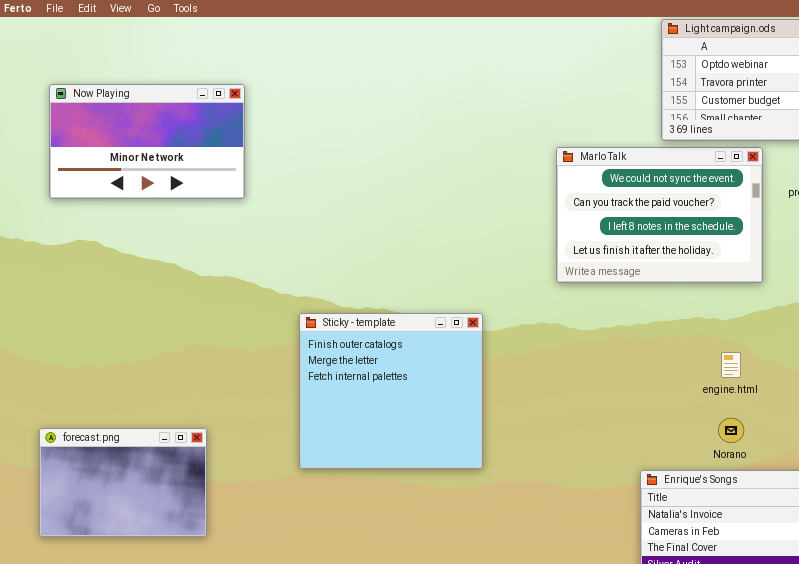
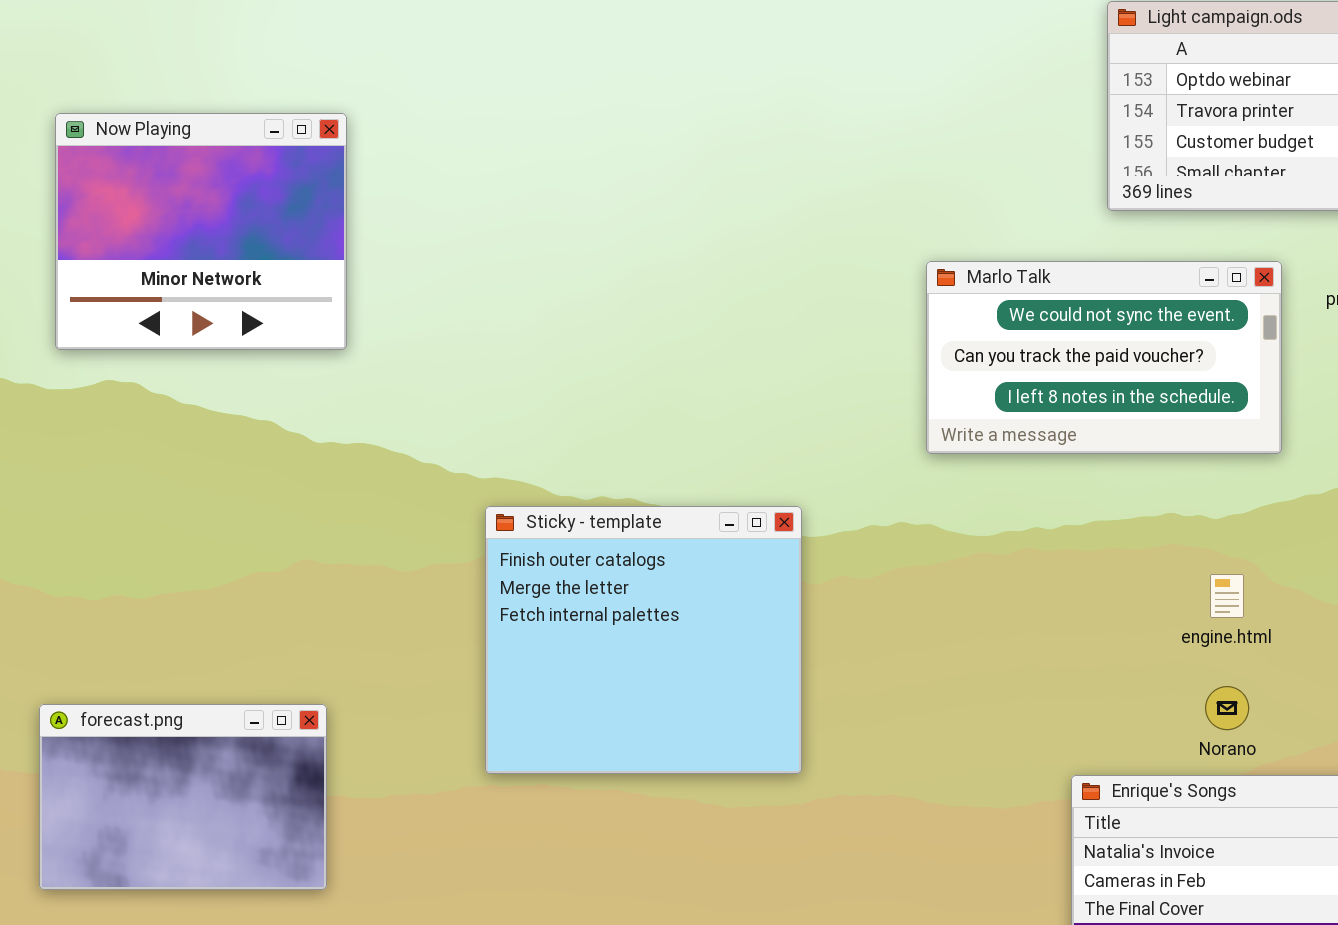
Now Playing: [49,84,245,199] -> [55,113,347,350], resized
Marlo Talk: [556,147,763,283] -> [926,261,1282,454], resized

